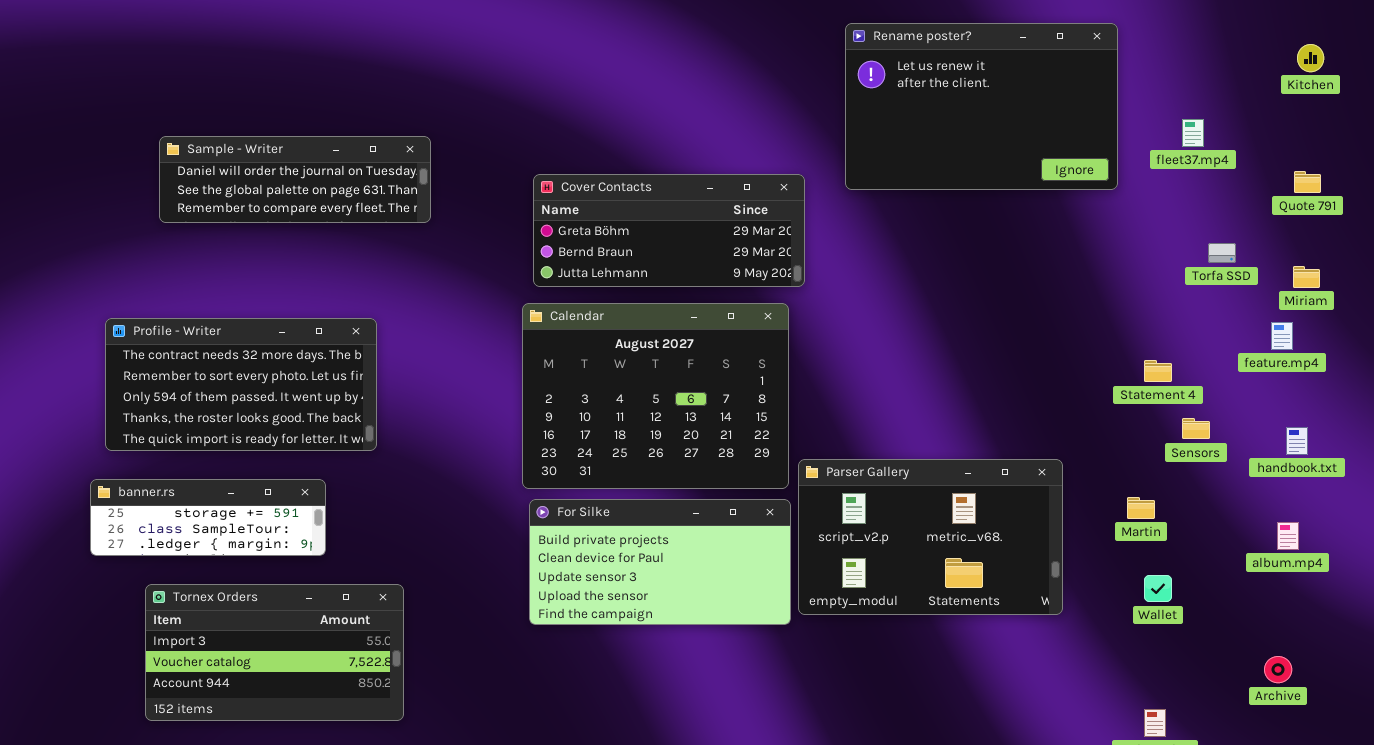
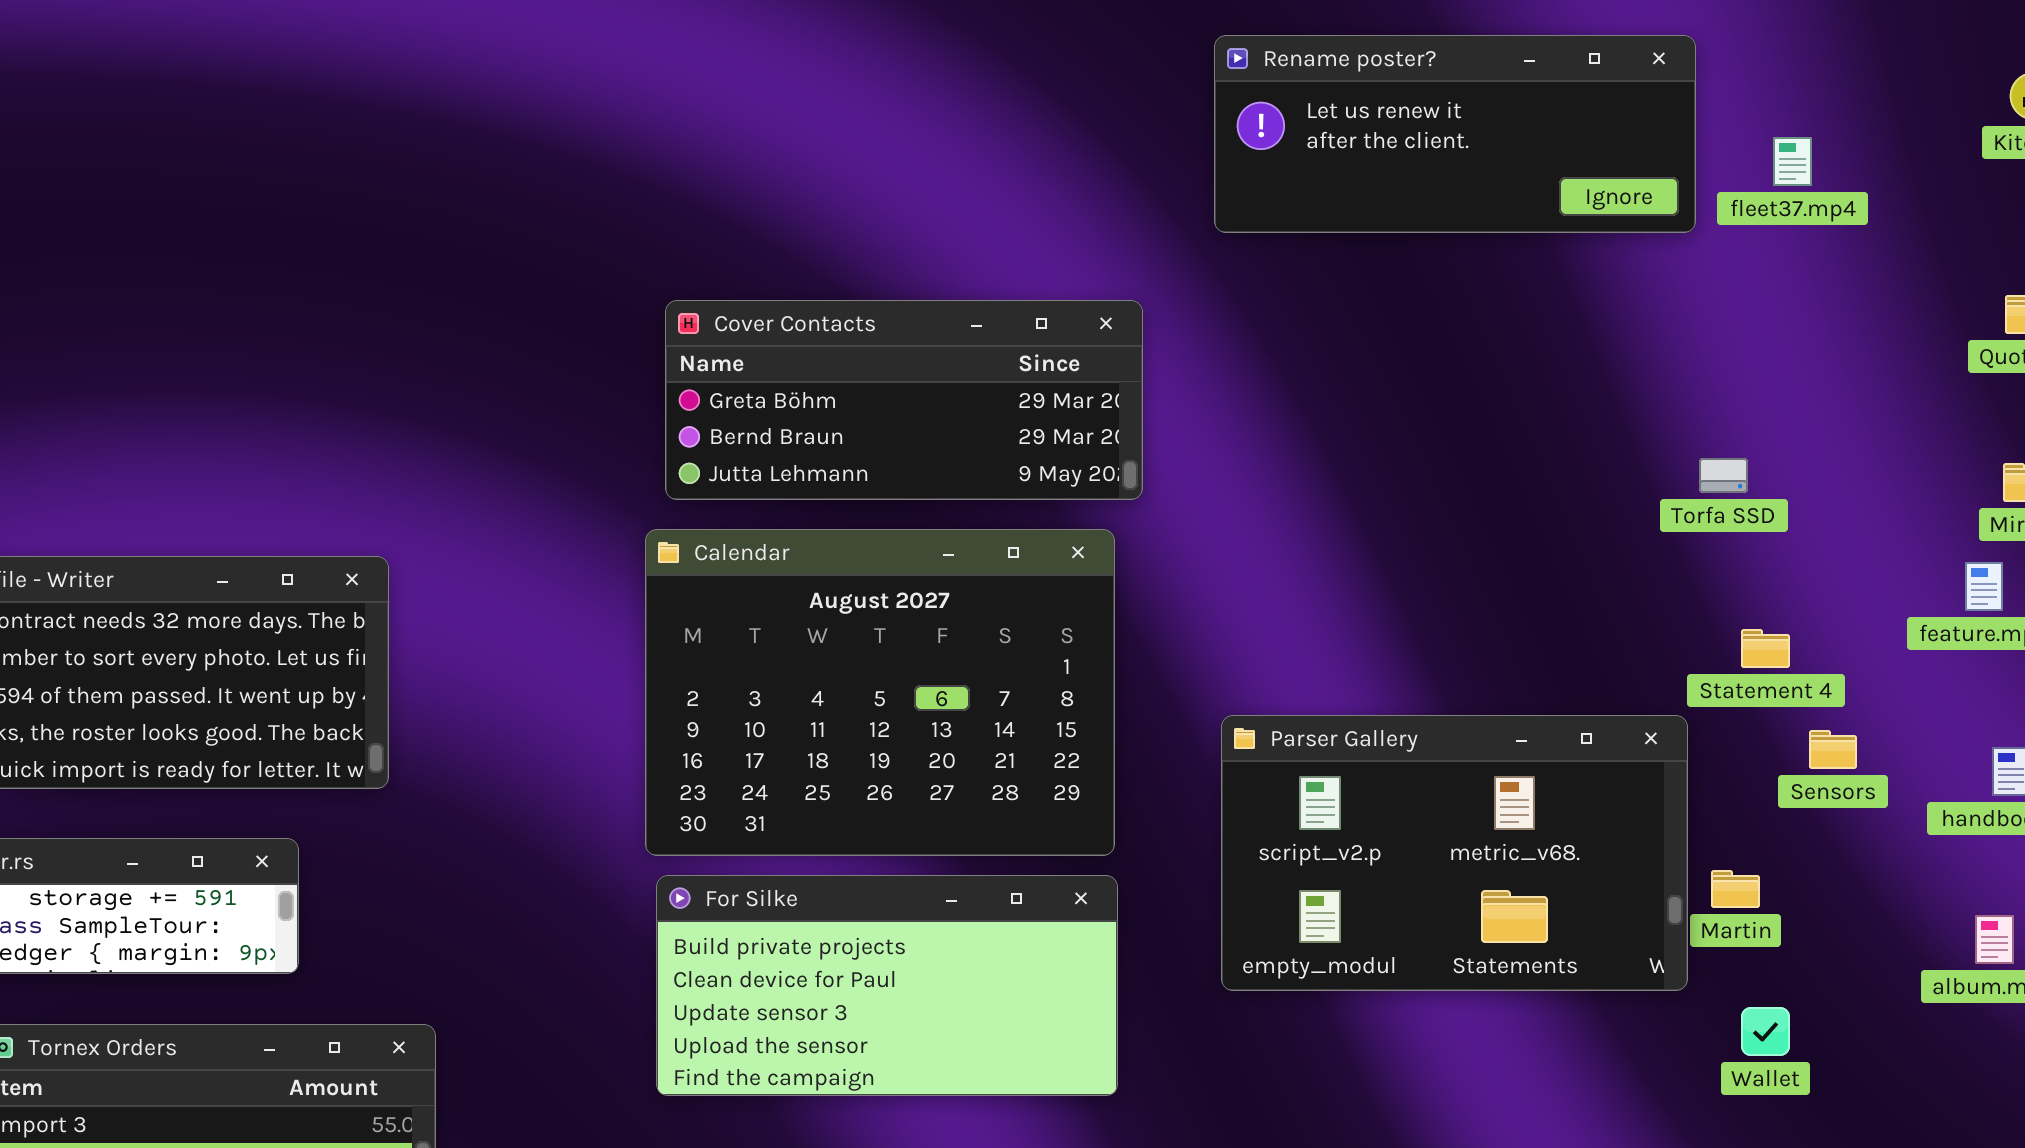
Rename poster?: [845,23,1118,190] -> [1214,35,1696,233], resized
fleet37.mp4: [1182,119,1204,147] -> [1773,137,1812,186], moved
Sample - Writer: [159,136,431,223] -> none, closed
Torfa SSD: [1208,243,1236,263] -> [1699,458,1748,493], moved
Parser Gallery: [798,459,1063,615] -> [1221,715,1688,991], moved

